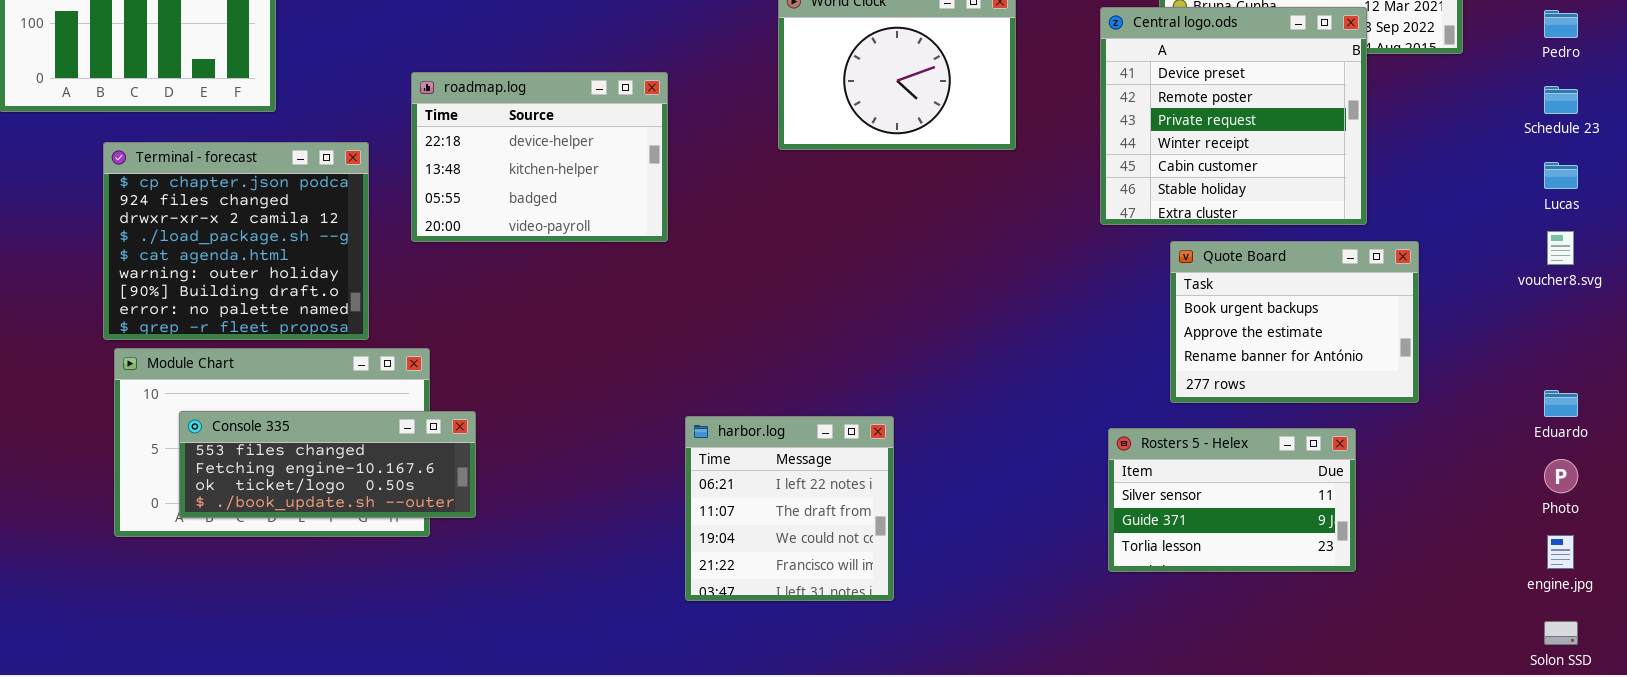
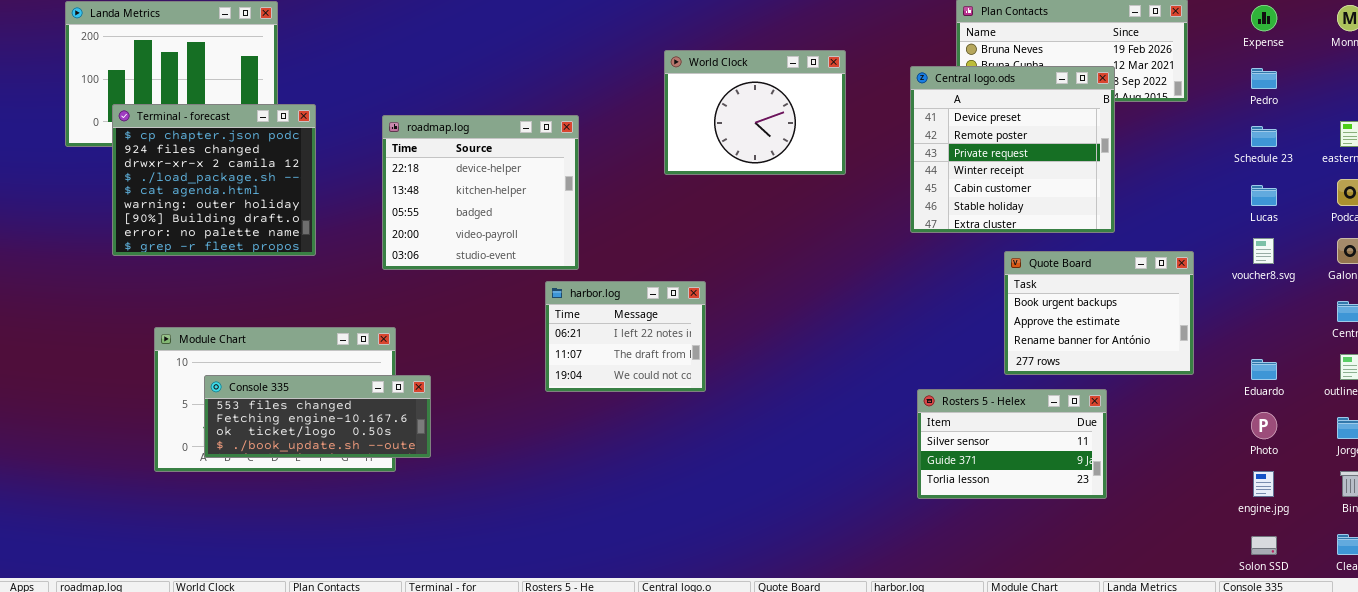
roadmap.log: [411,72,668,242] -> [382,115,579,270], resized
Terminal - forecast: [103,142,369,340] -> [112,104,316,256], moved
Quote Board: [1170,241,1419,403] -> [1004,251,1194,375], moved
harbor.log: [685,416,894,601] -> [545,281,706,392], moved, resized

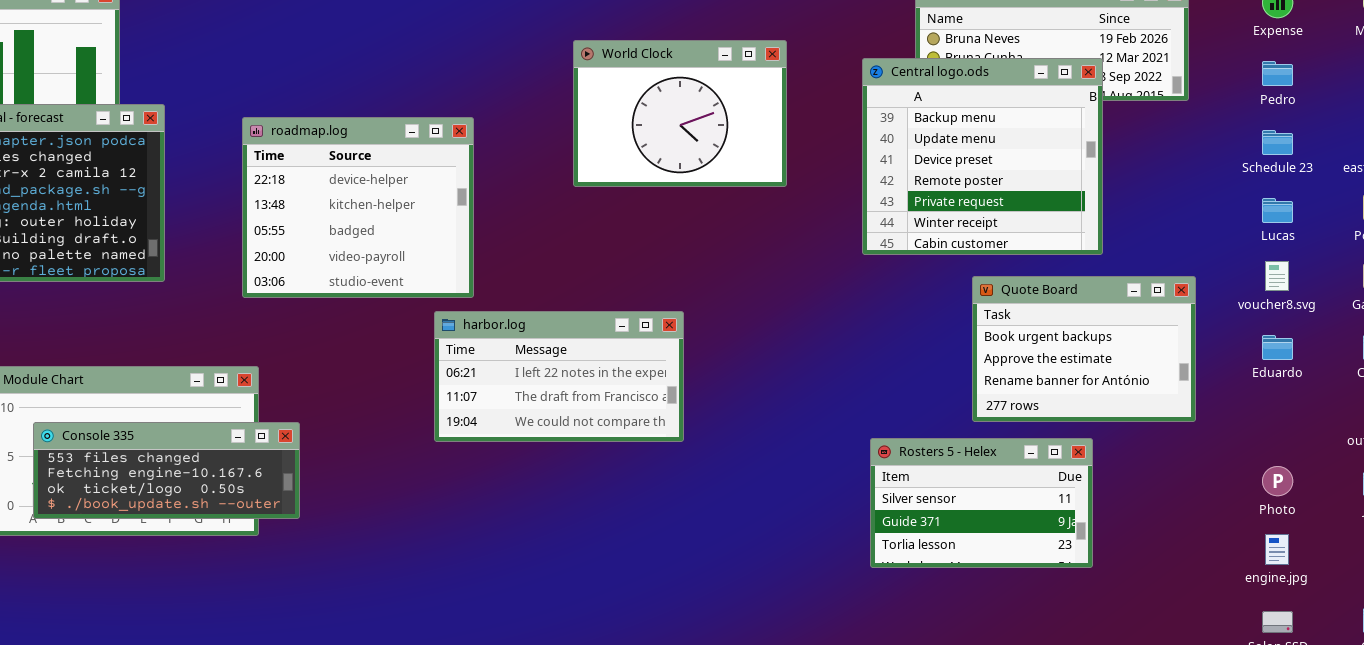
Central logo.ods: [910,66,1115,233] -> [862,58,1103,255], scrolled up 2 rows
harbor.log: [545,281,706,392] -> [434,311,684,442], resized
Eduardo: [1251,359,1277,380] -> [1262,335,1293,360], moved

